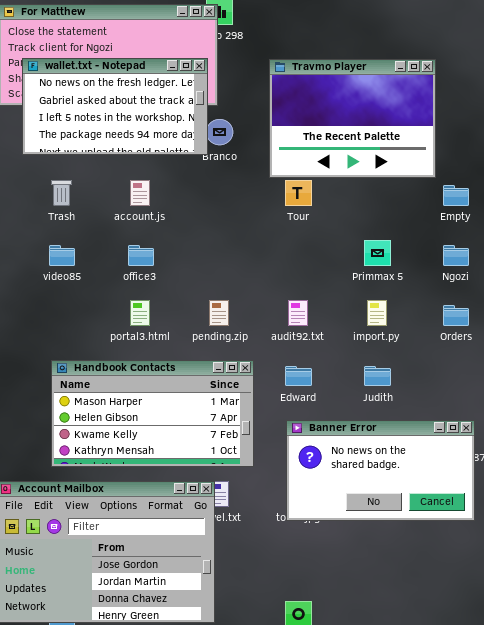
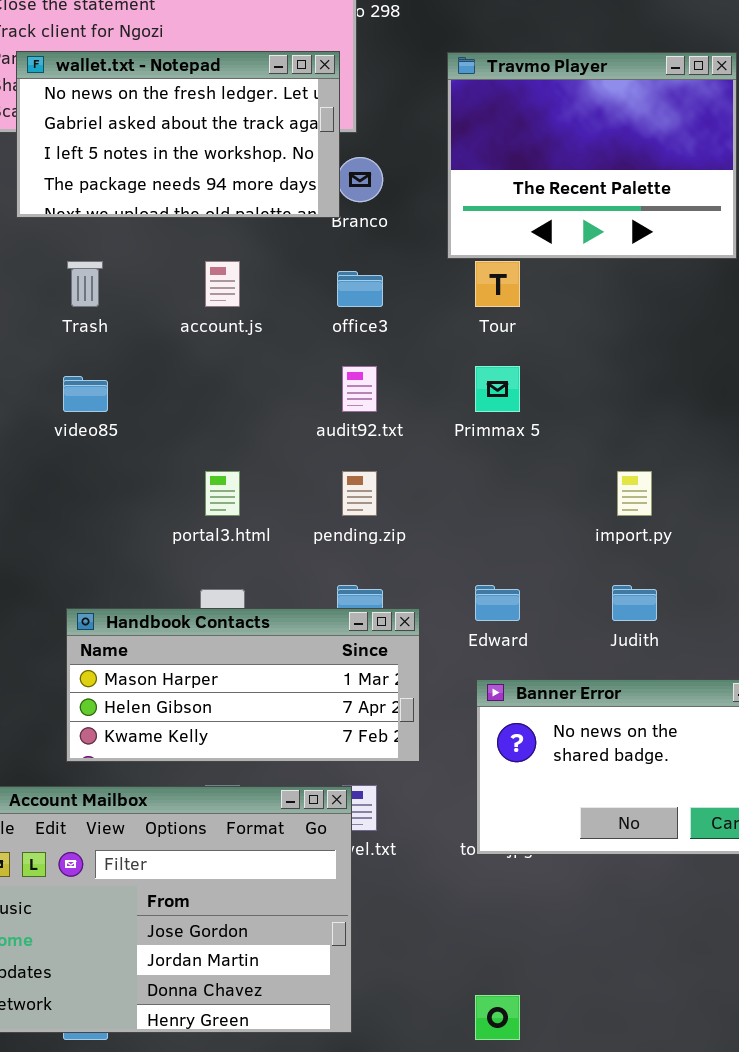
Primmax 5: [364,240,391,266] -> [475,366,520,412], moved
office3: [128,245,154,266] -> [337,271,383,307], moved
audit92.txt: [288,300,308,326] -> [342,366,377,412], moved
Handbook Contacts: [51,360,254,467] -> [66,608,420,762], resized

